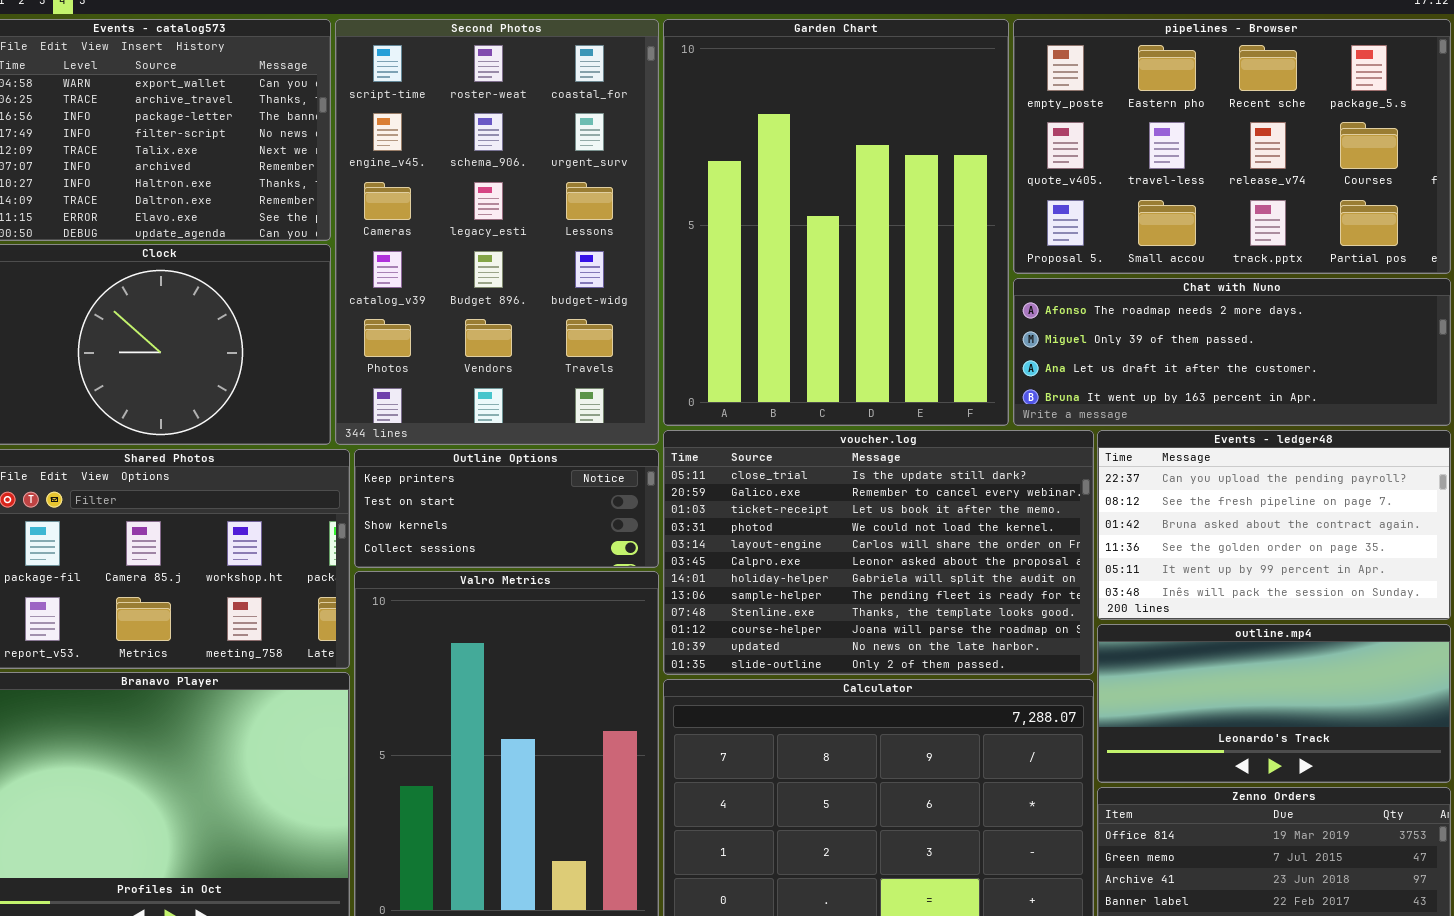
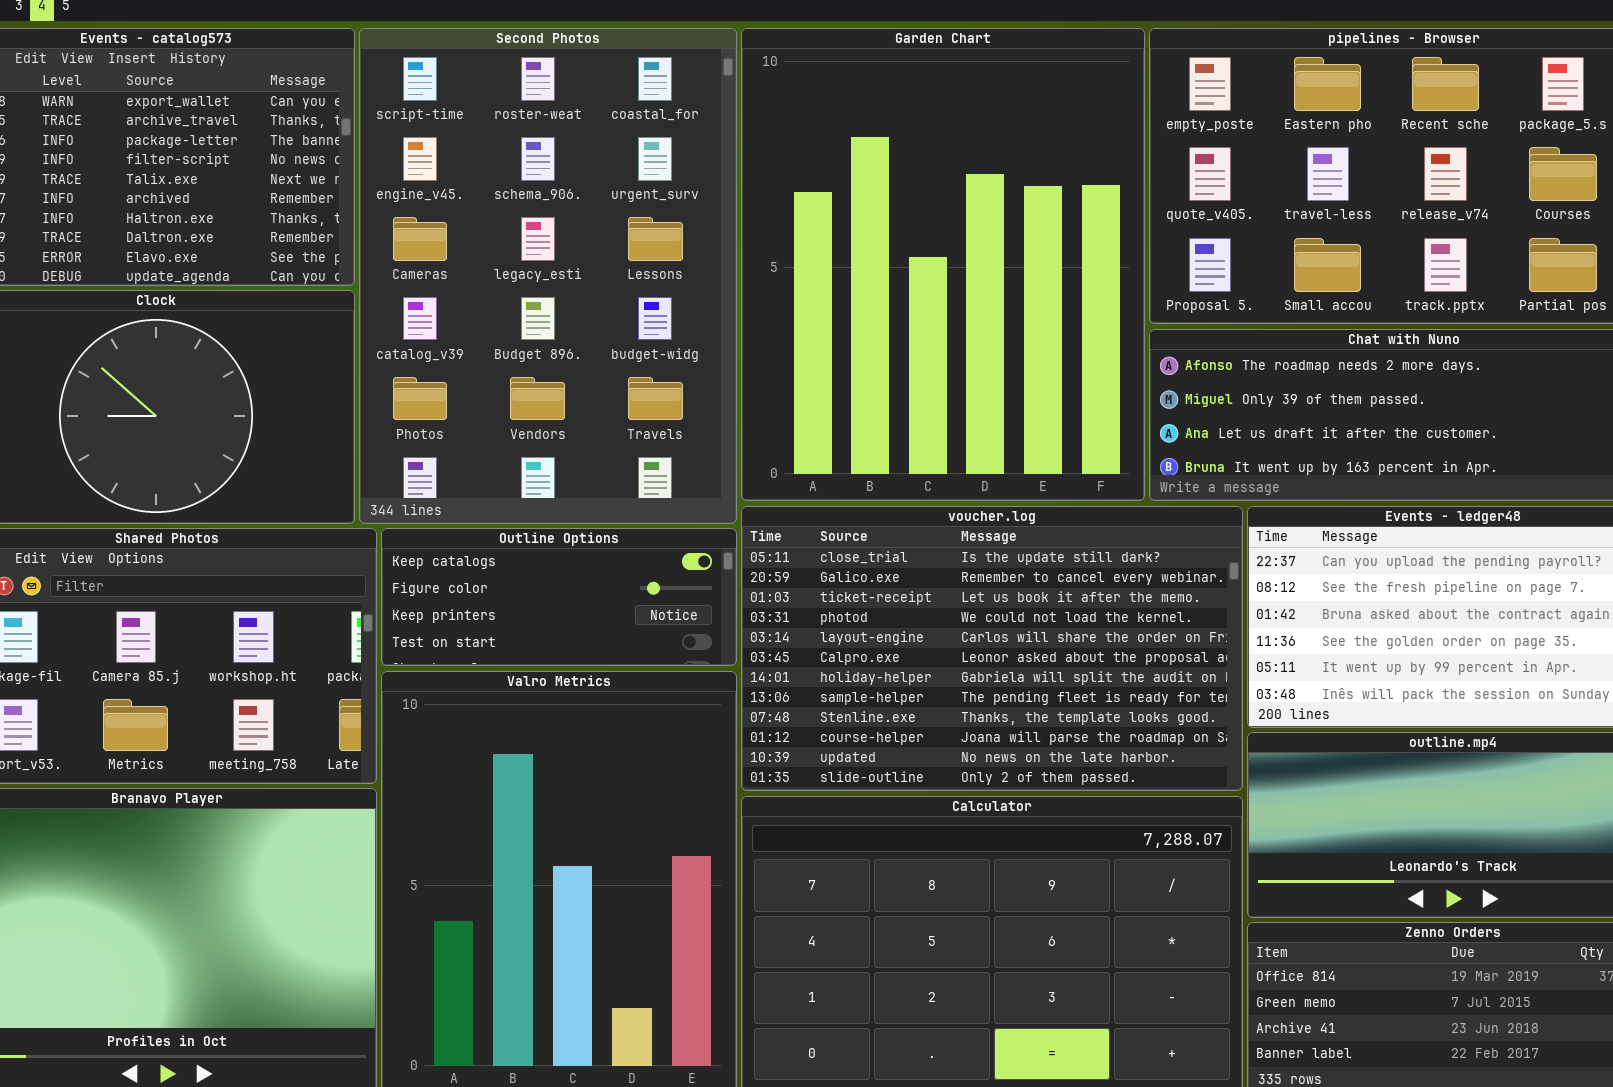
Outline Options: [354,449,659,568] -> [381,528,737,666], scrolled up 2 rows

